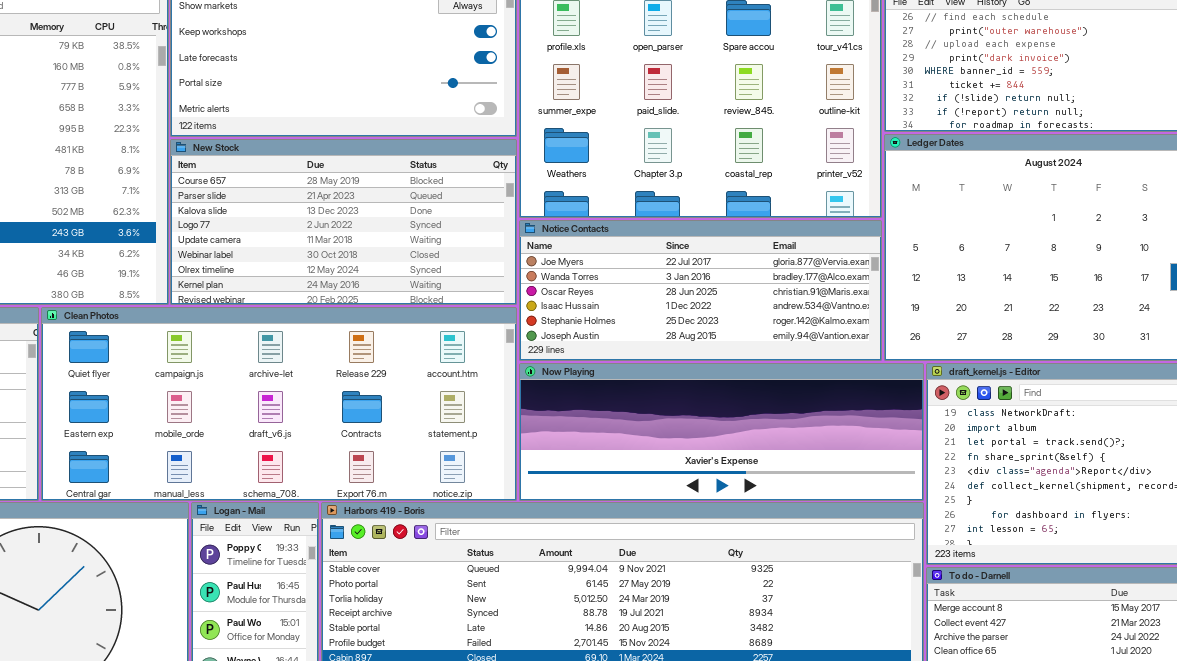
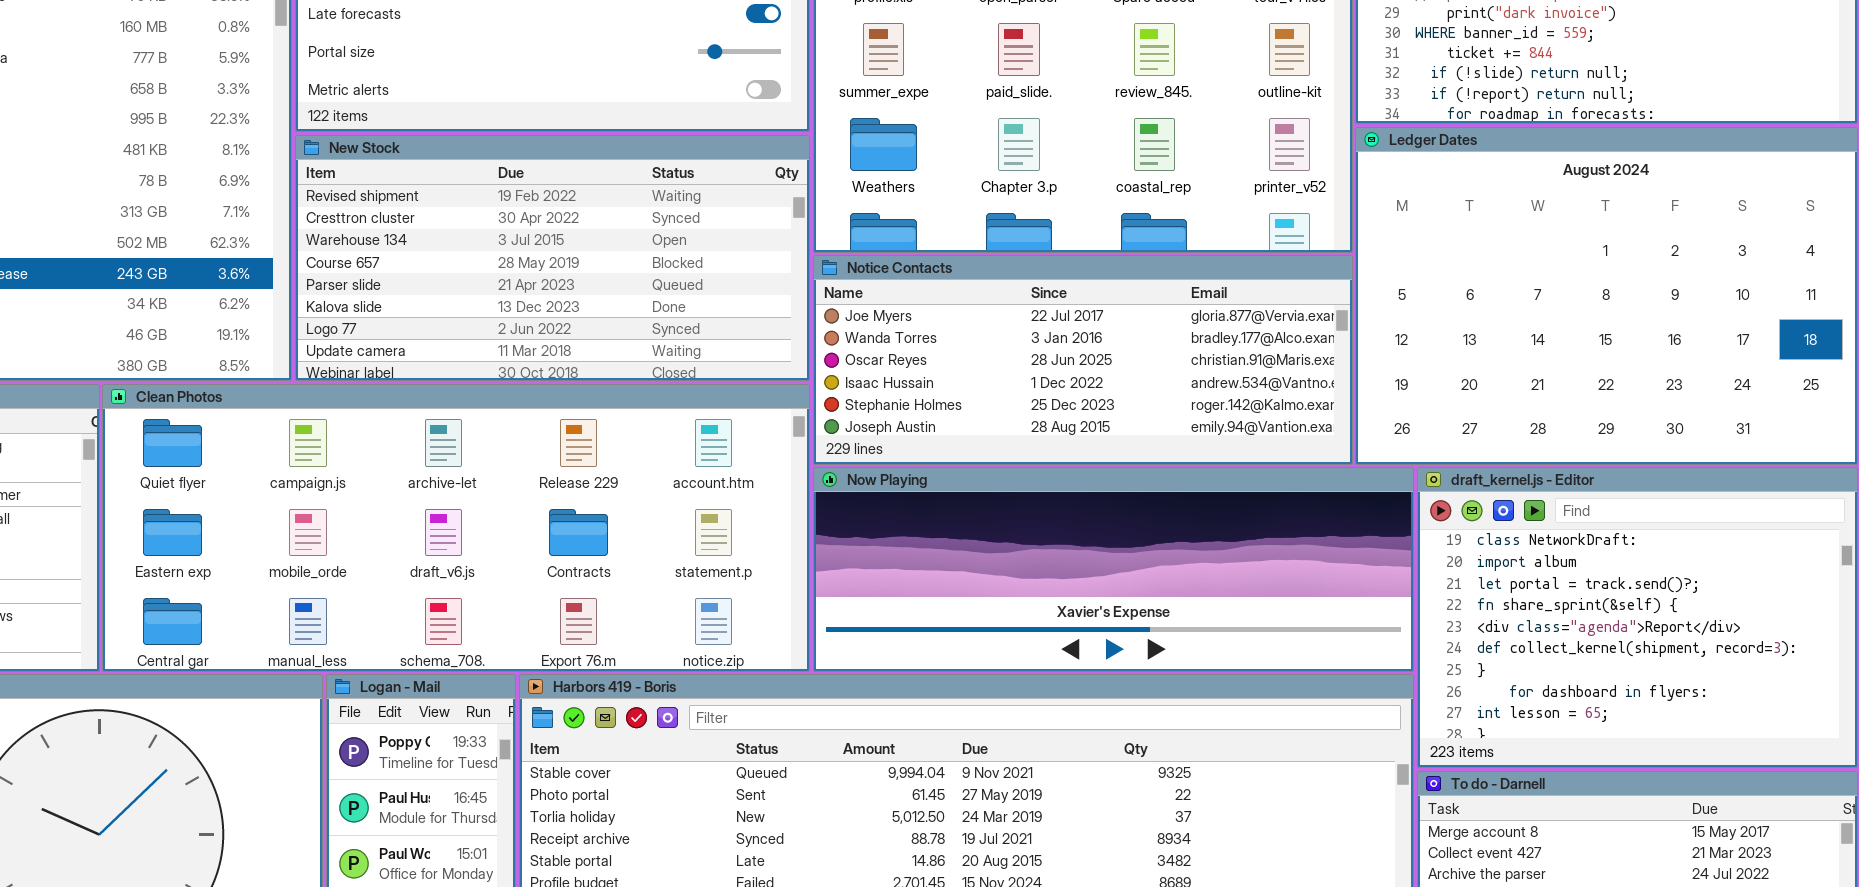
New Stock: [170,139,517,305] -> [295,135,810,381], scrolled up 3 rows

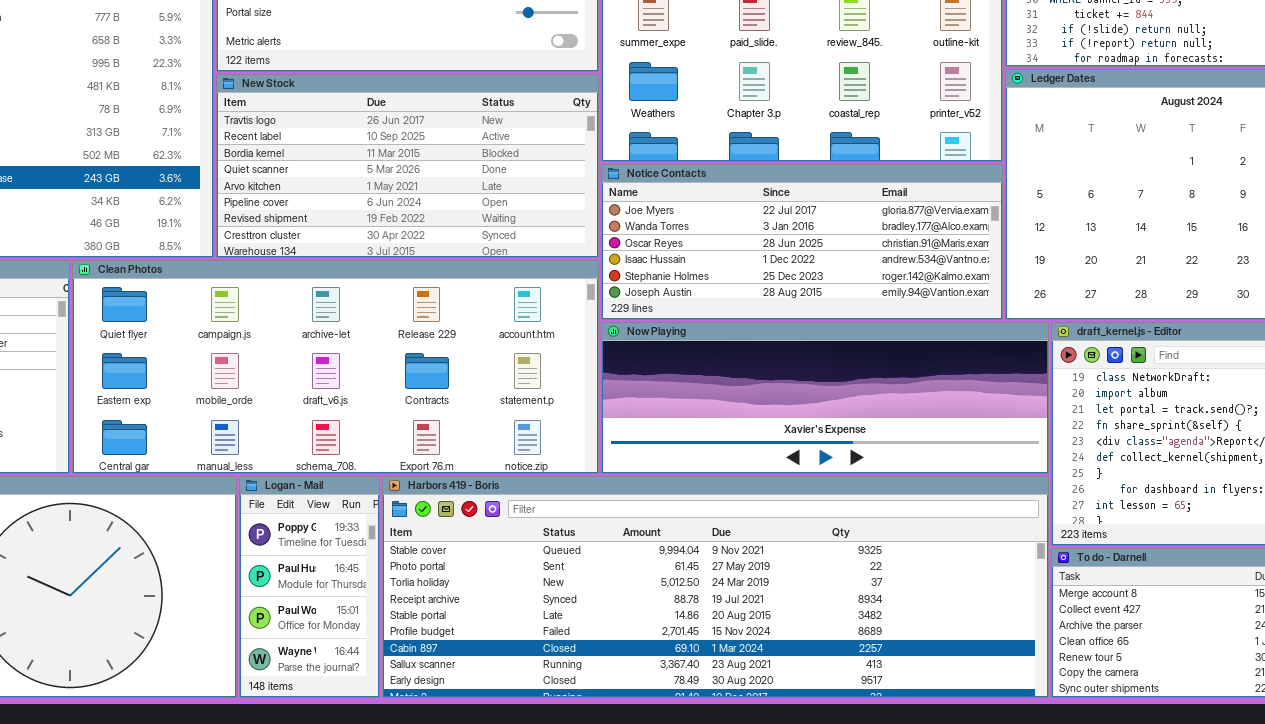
New Stock: [295,135,810,381] -> [216,74,599,258], scrolled up 6 rows

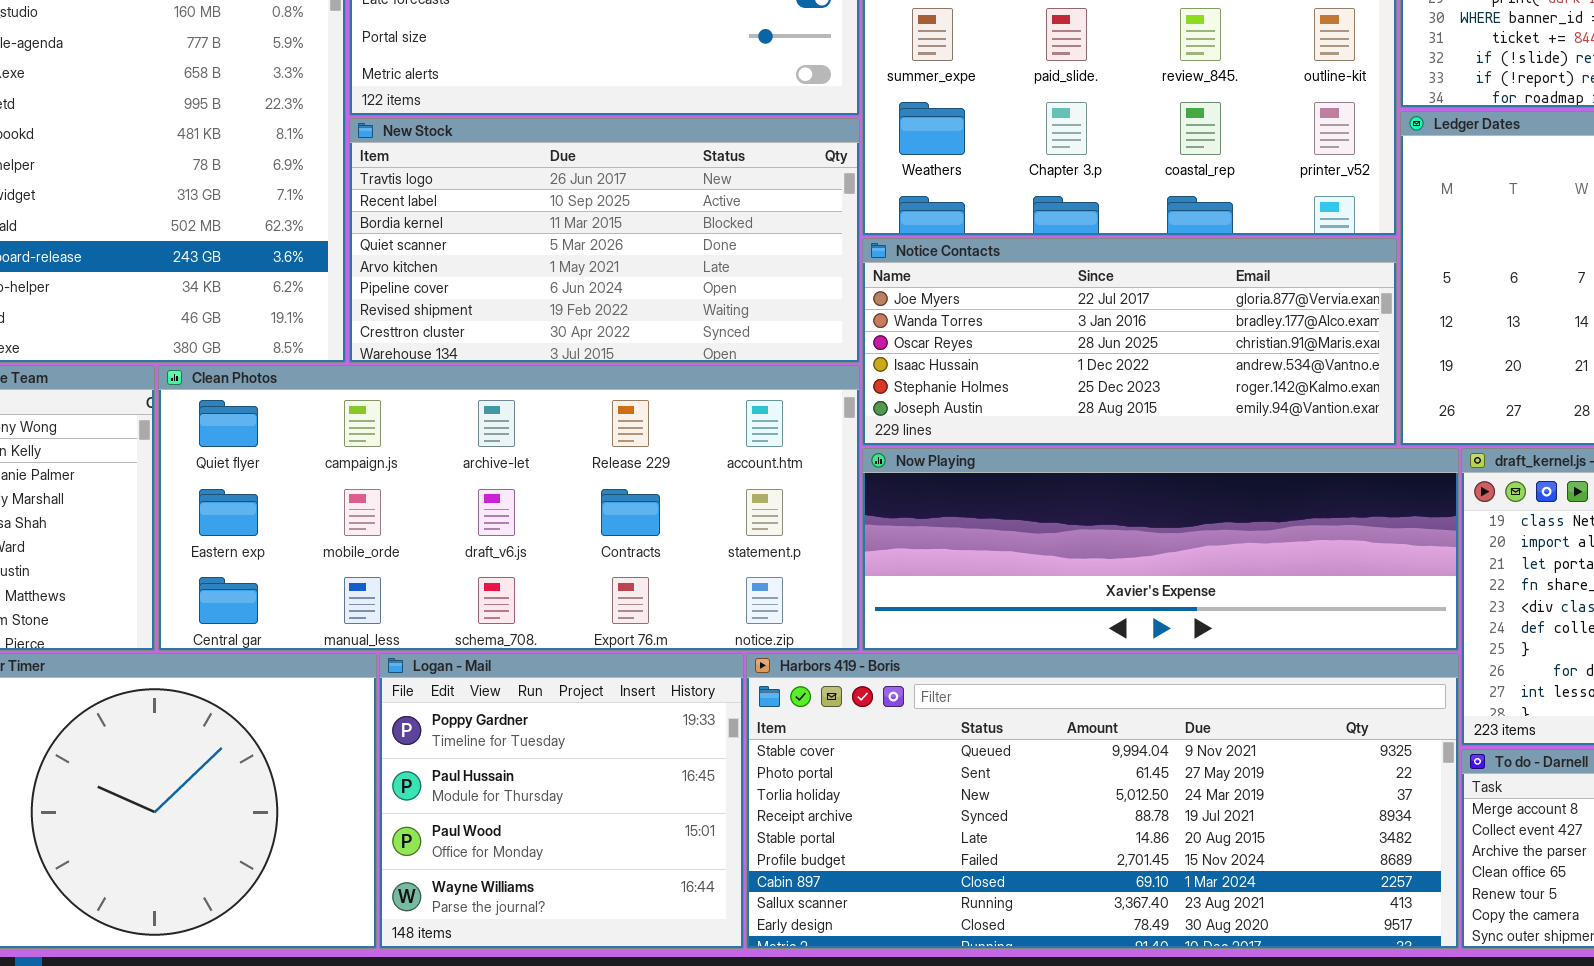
Logan - Mail: [239,476,380,698] -> [379,653,744,949], resized
Harbors 419 - Boris: [382,476,1049,698] -> [746,653,1459,949], resized

